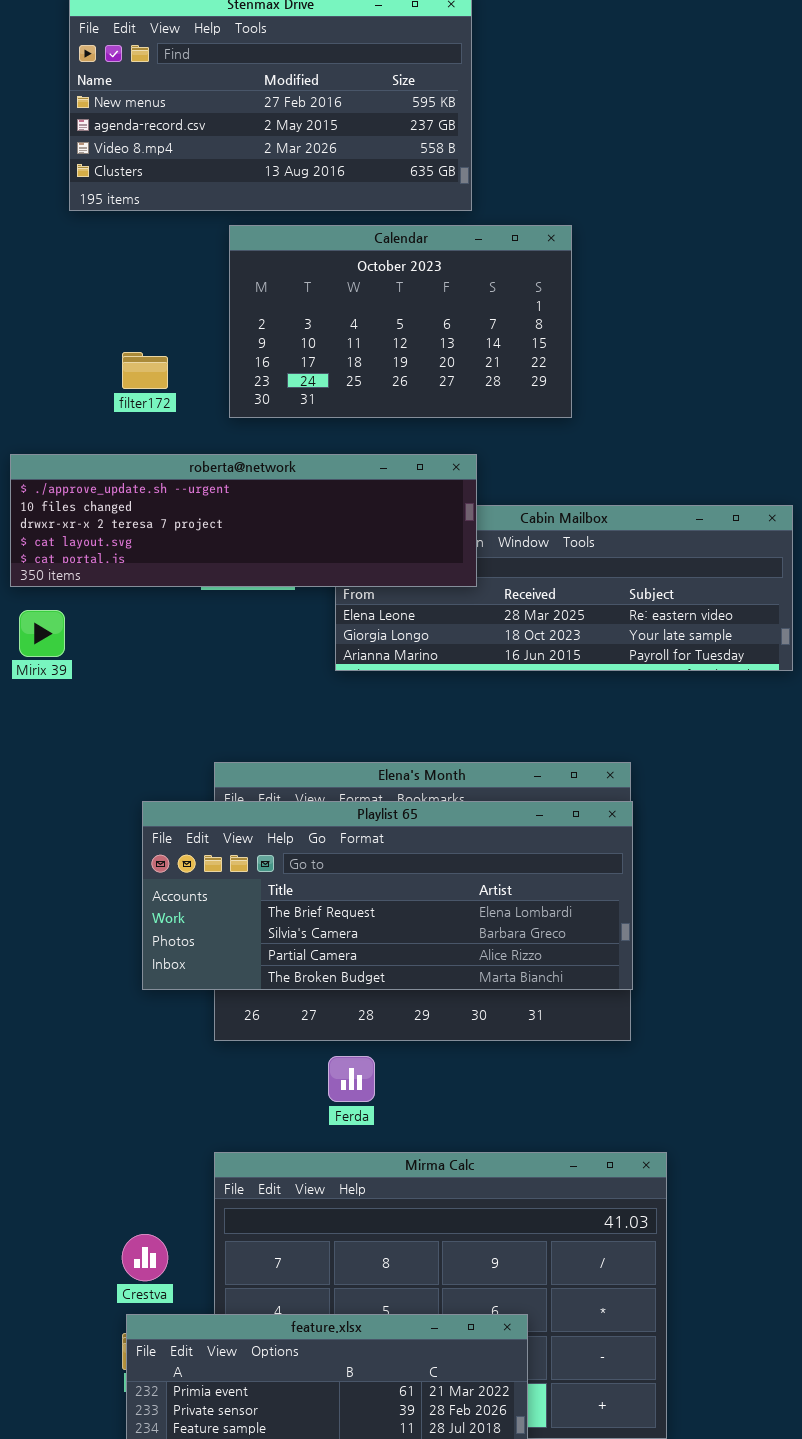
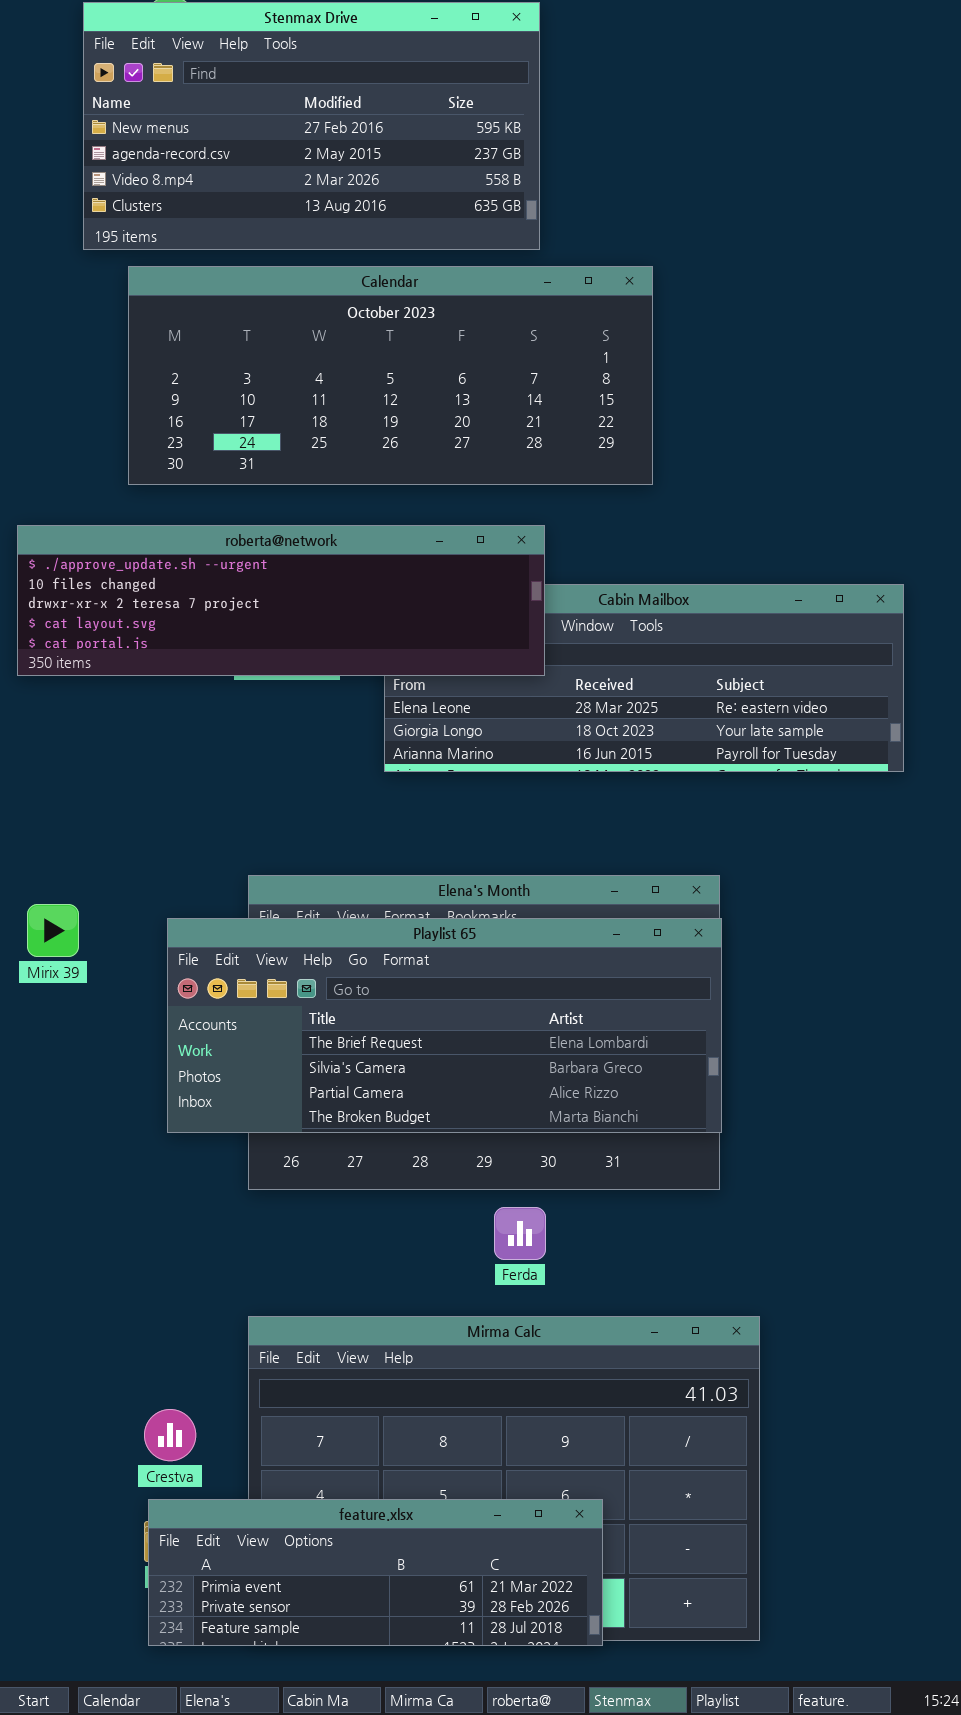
Calendar: [229,225,572,418] -> [128,266,653,485], resized
Mirix 39: [19,610,65,657] -> [27,904,79,957], moved
Ferda: [328,1056,375,1102] -> [494,1207,546,1260], moved

